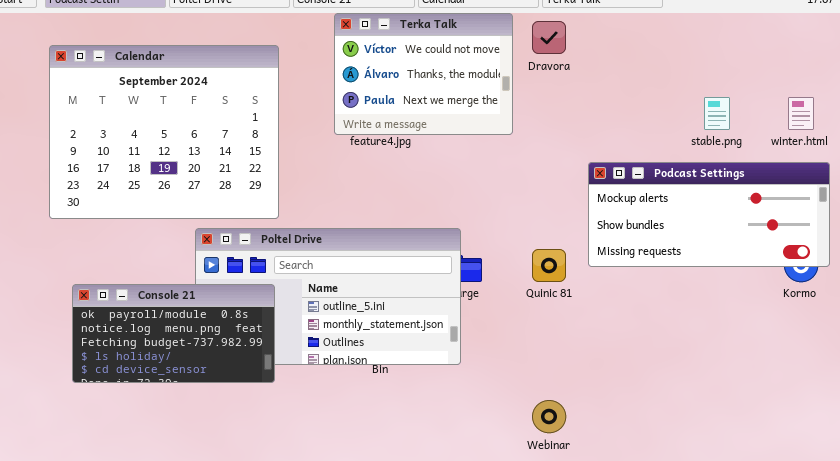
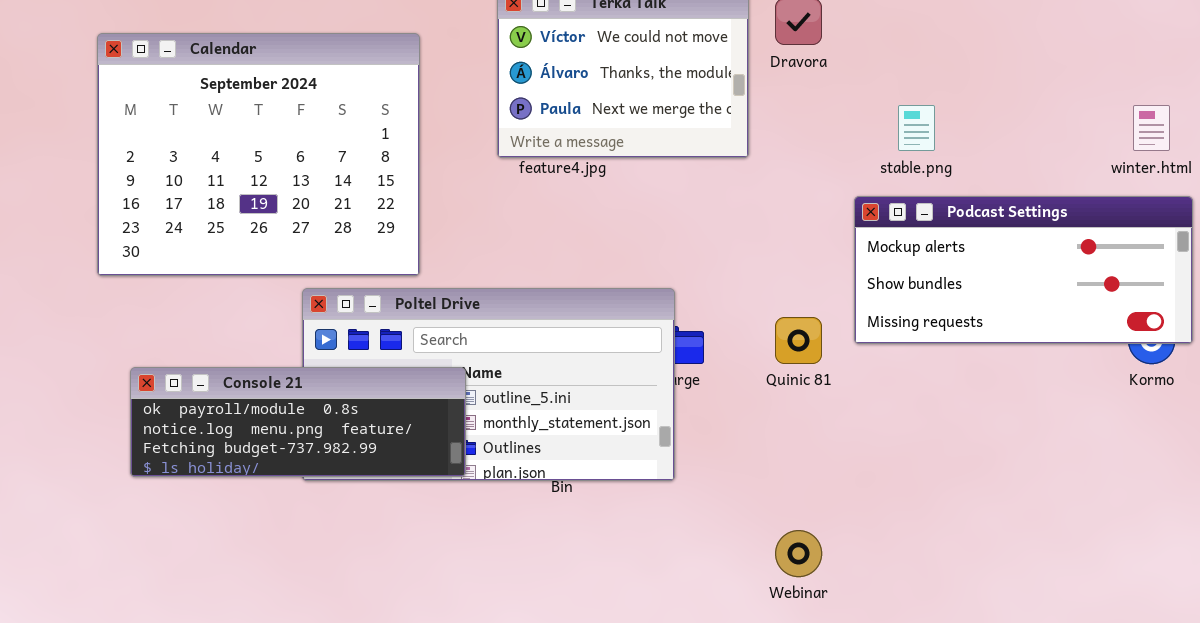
stable.png: [704,97,730,130] -> [898,105,935,151], moved
Console 21: [72,284,275,383] -> [130,367,466,477], resized

